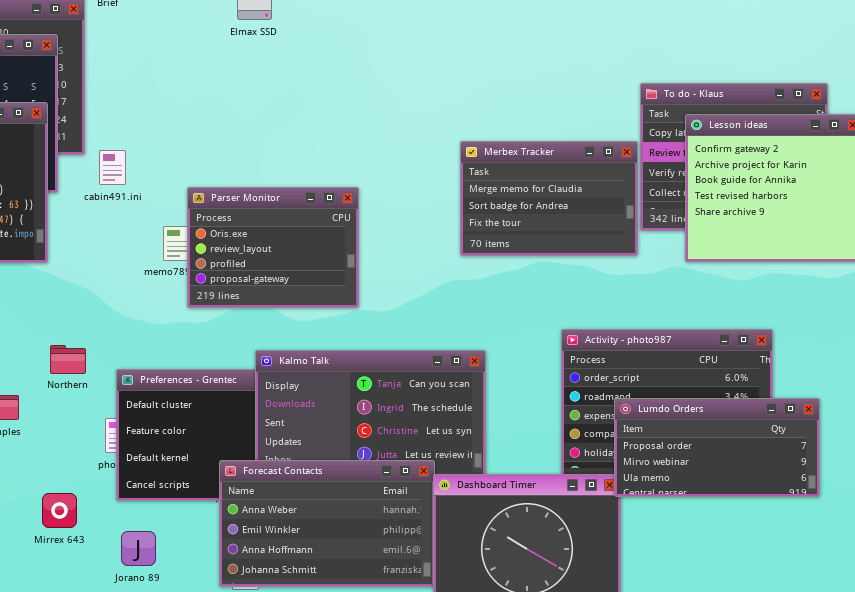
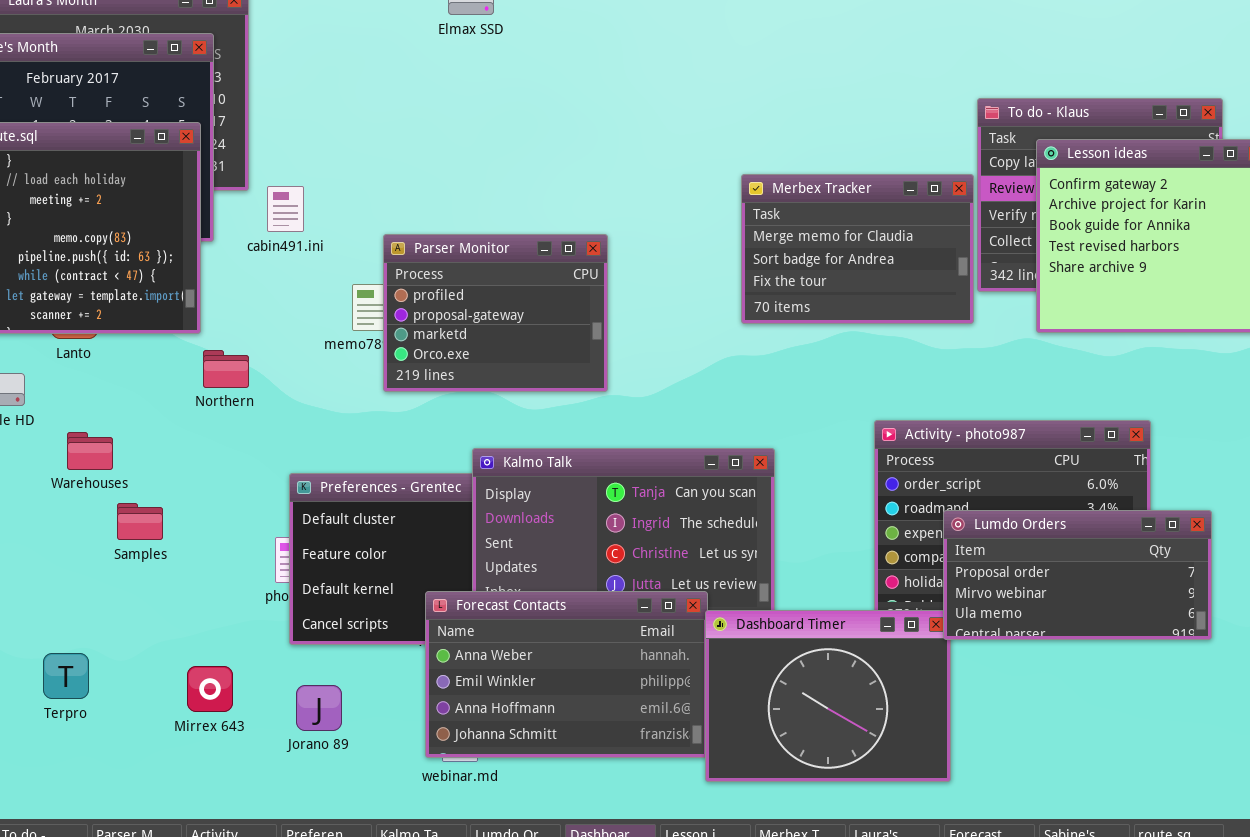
Parser Monitor: [187,187,359,308] -> [383,234,608,392], scrolled down 2 rows
Northern: [50,345,86,374] -> [203,350,249,388], moved
Mirrex 643: [42,493,77,528] -> [187,666,233,712], moved

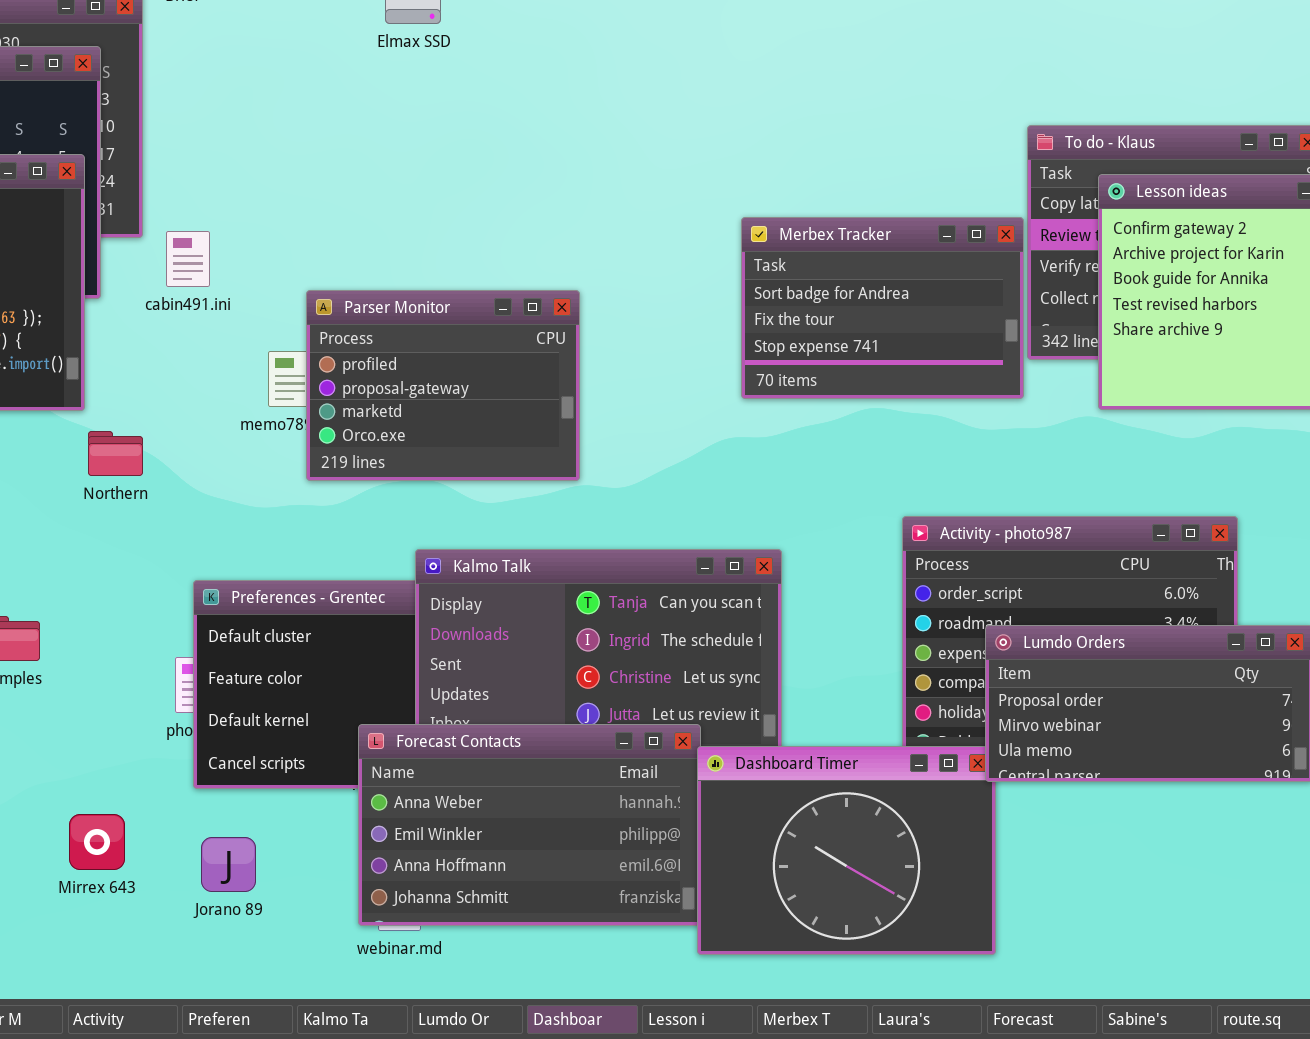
Merbex Tracker: [741,174,974,324] -> [741,217,1024,399], scrolled down 1 row

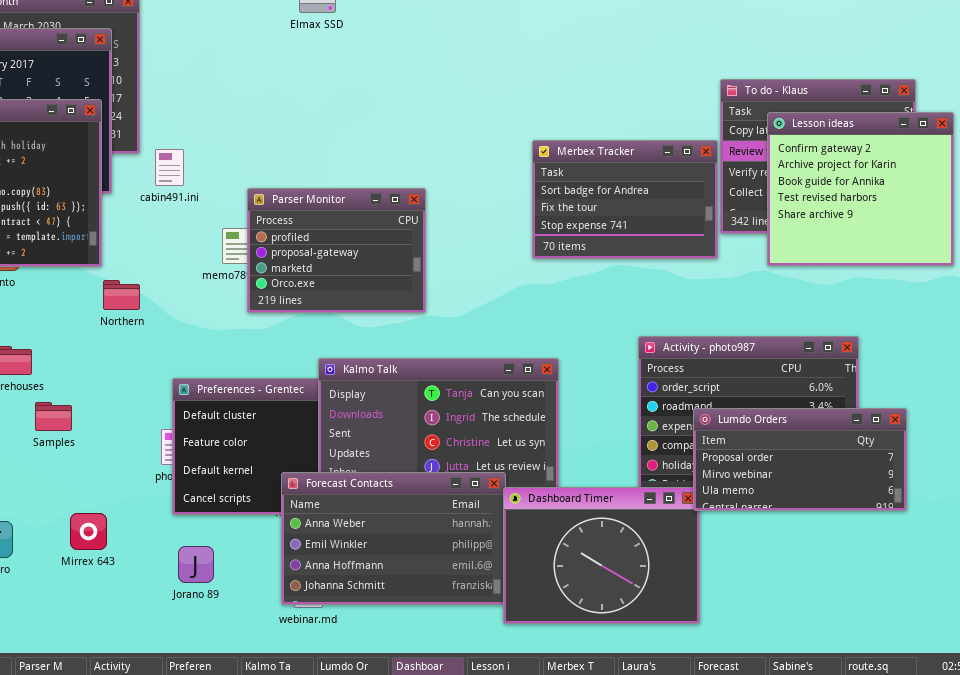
Mirrex 643: [69,814,125,870] -> [70,513,107,550], moved

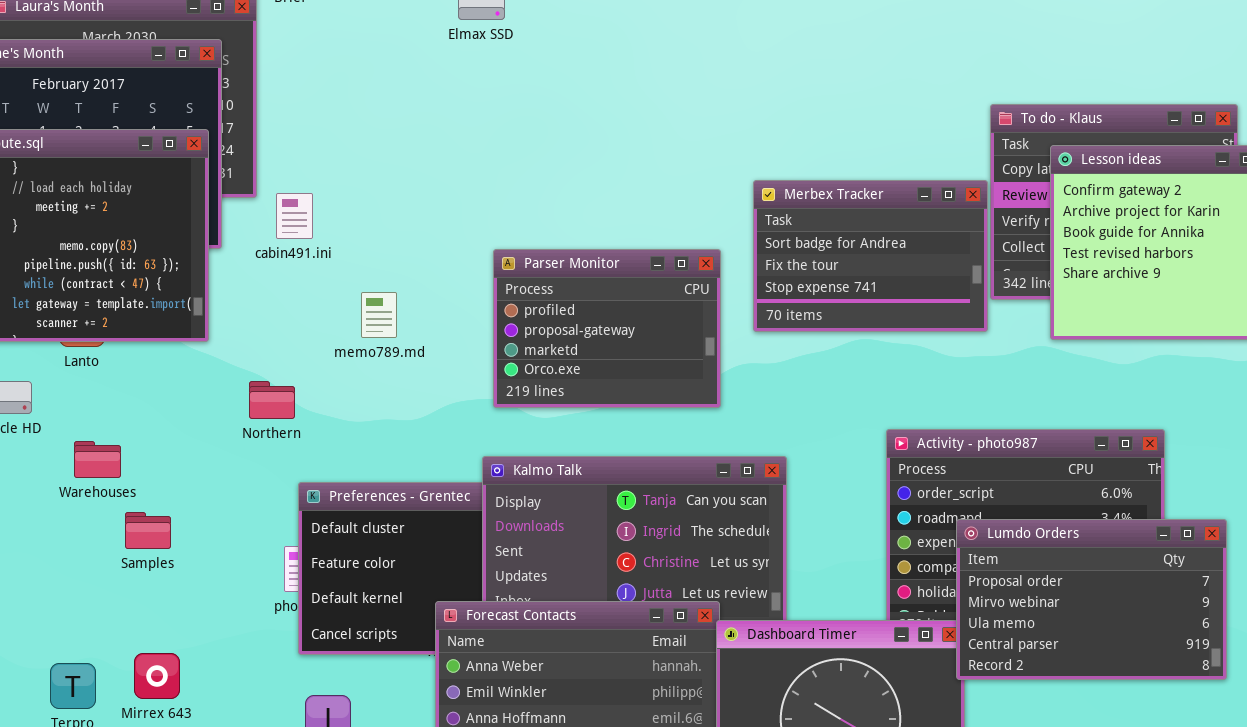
Parser Monitor: [247,188,426,313] -> [493,249,721,408], moved
Northern: [103,280,140,310] -> [249,381,295,419], moved
Lumdo Orders: [693,408,907,511] -> [956,519,1227,680], resized
Mirrex 643: [70,513,107,550] -> [134,653,180,699], moved

